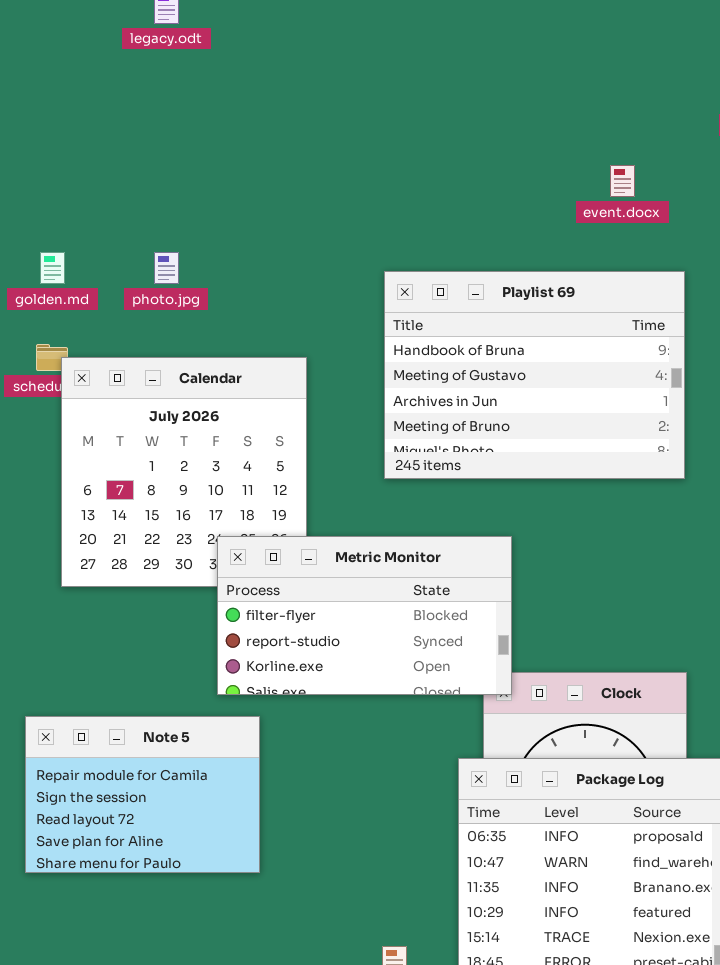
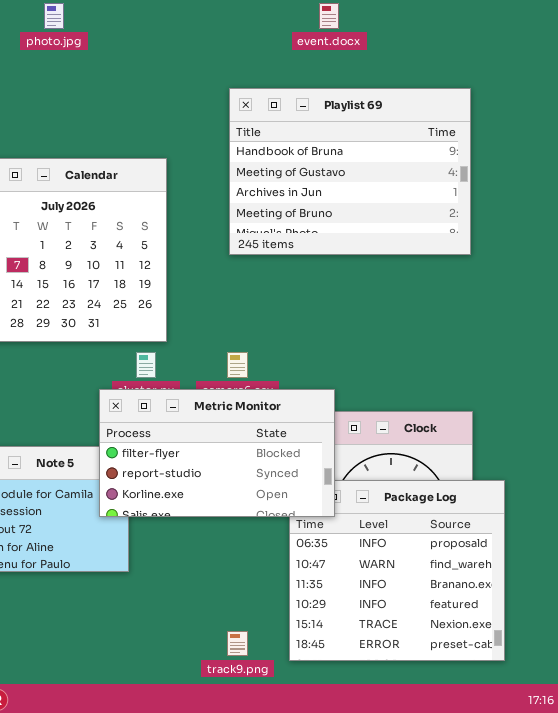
event.docx: [610,165,635,197] -> [319,3,339,29], moved
photo.jpg: [154,252,179,284] -> [44,3,64,29], moved
Metric Monitor: [217,536,512,695] -> [99,389,335,517], moved

